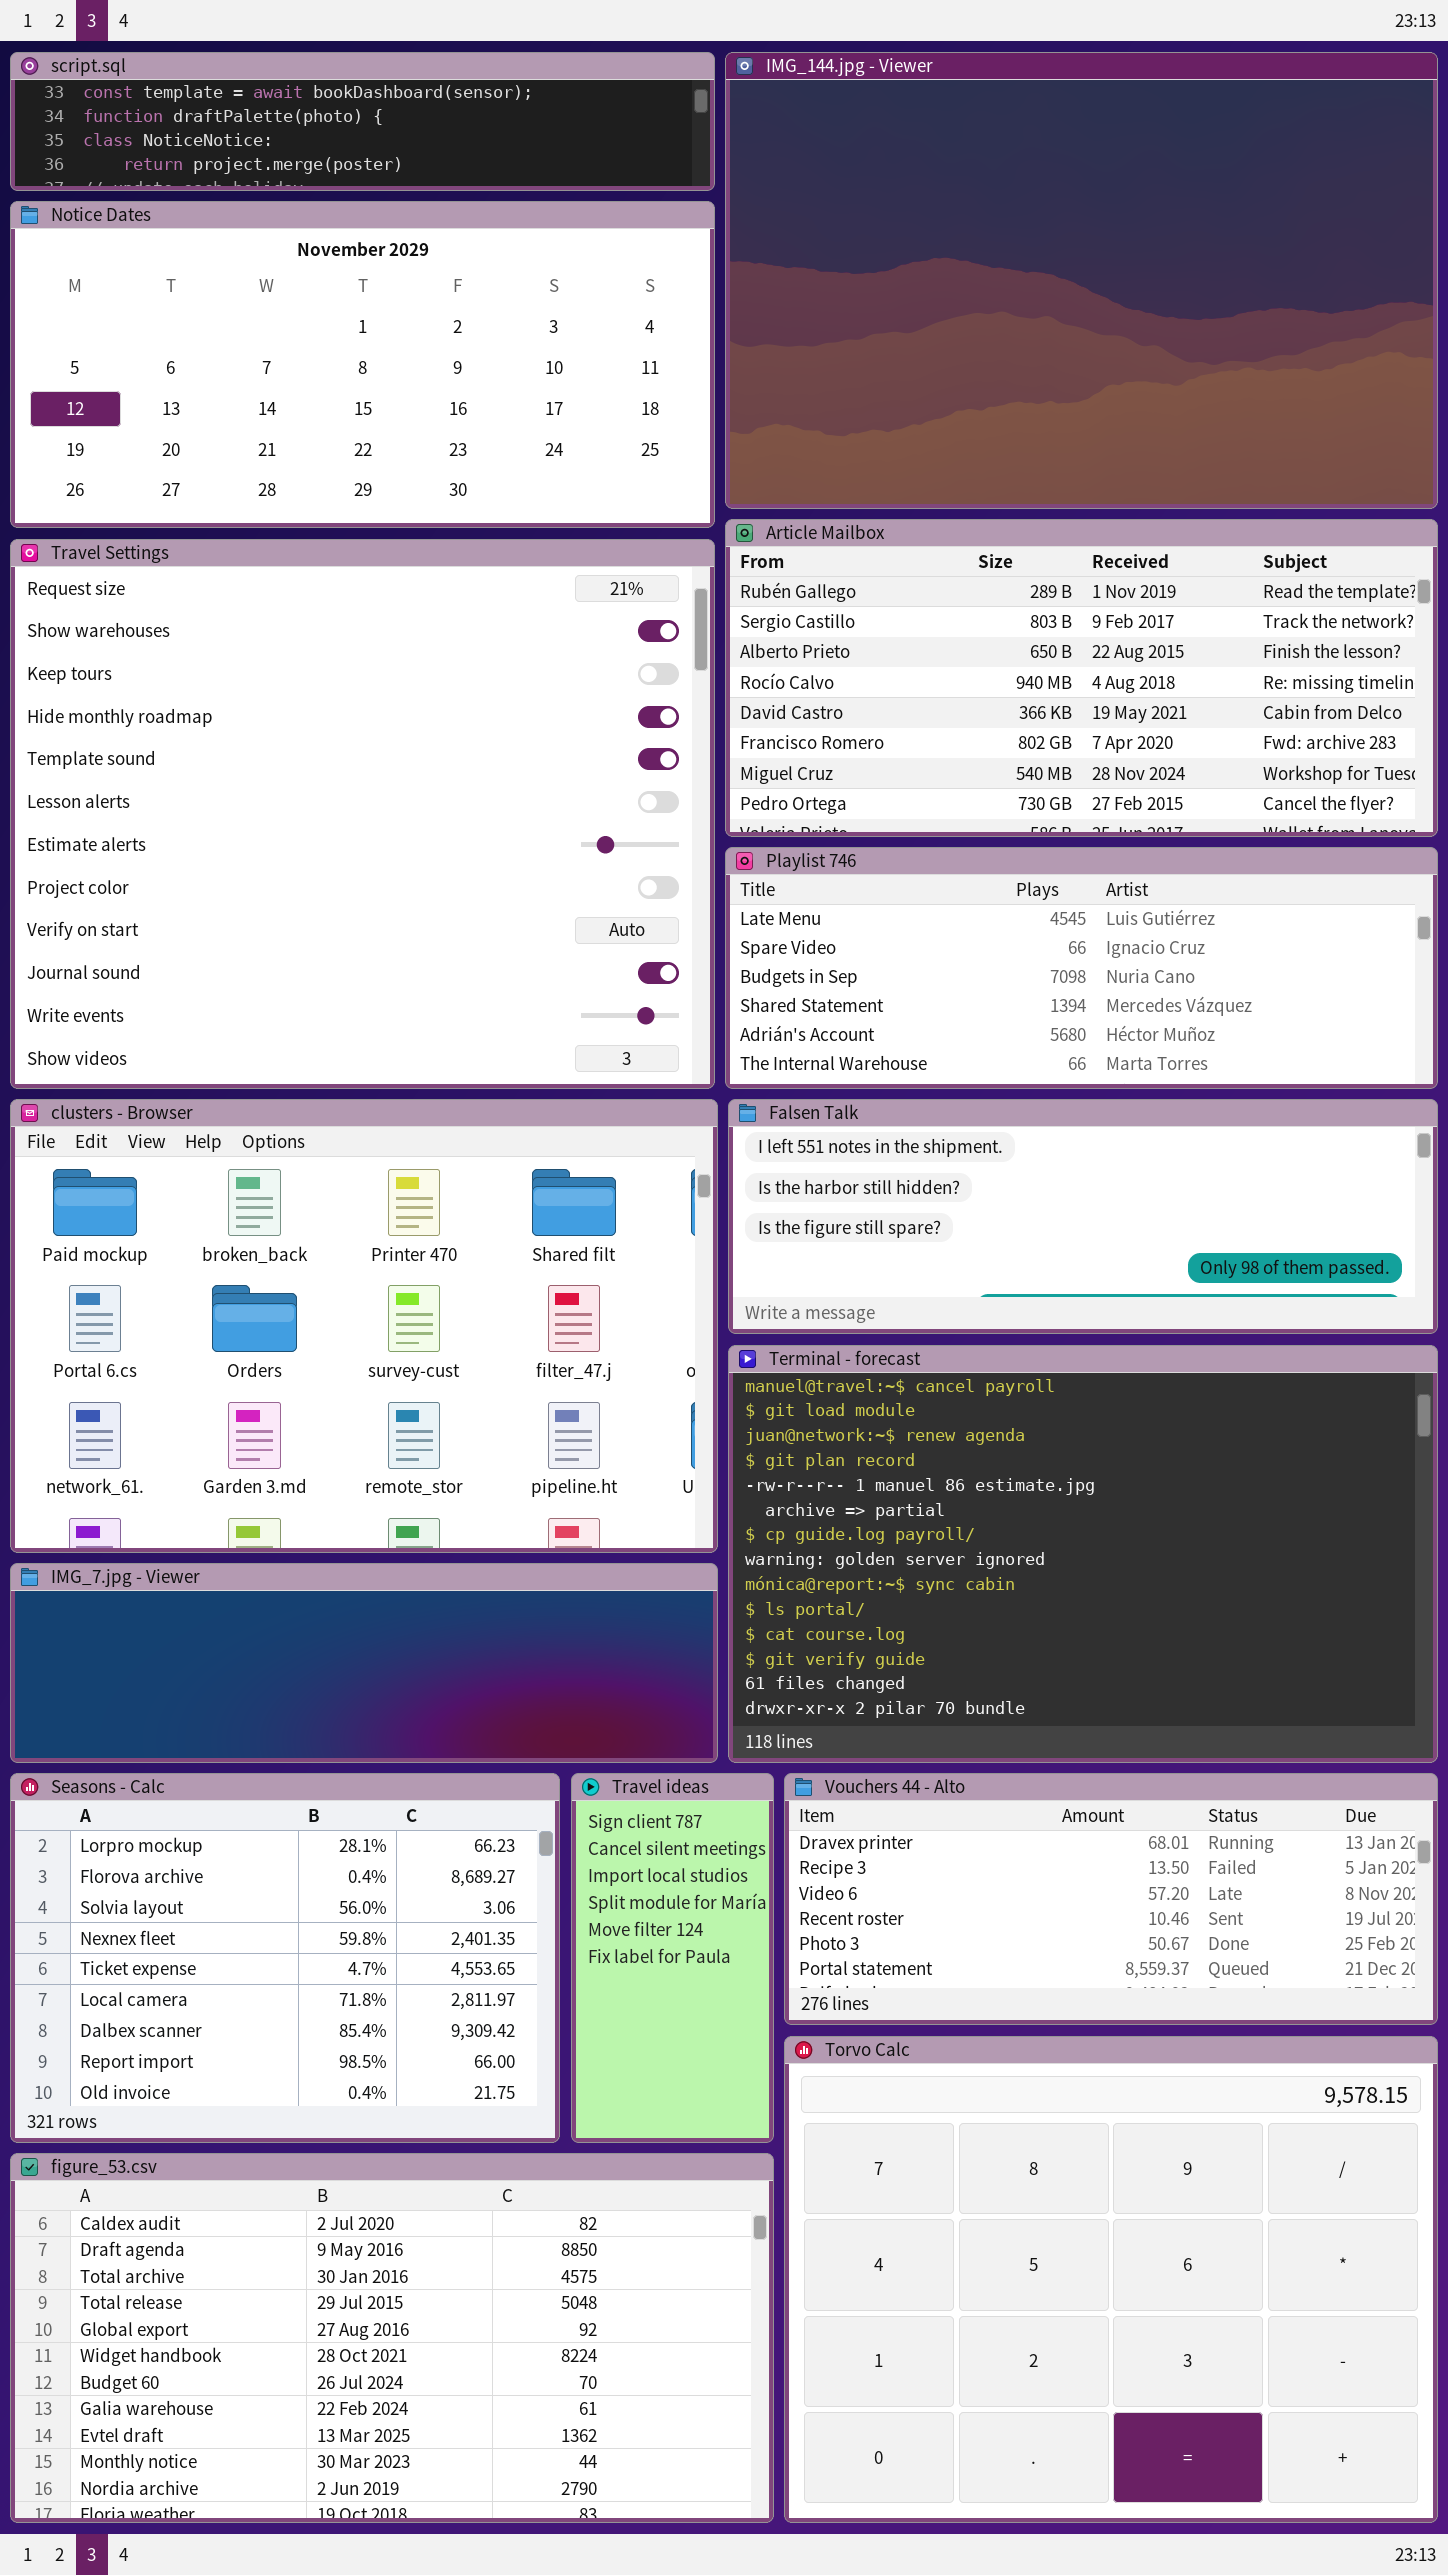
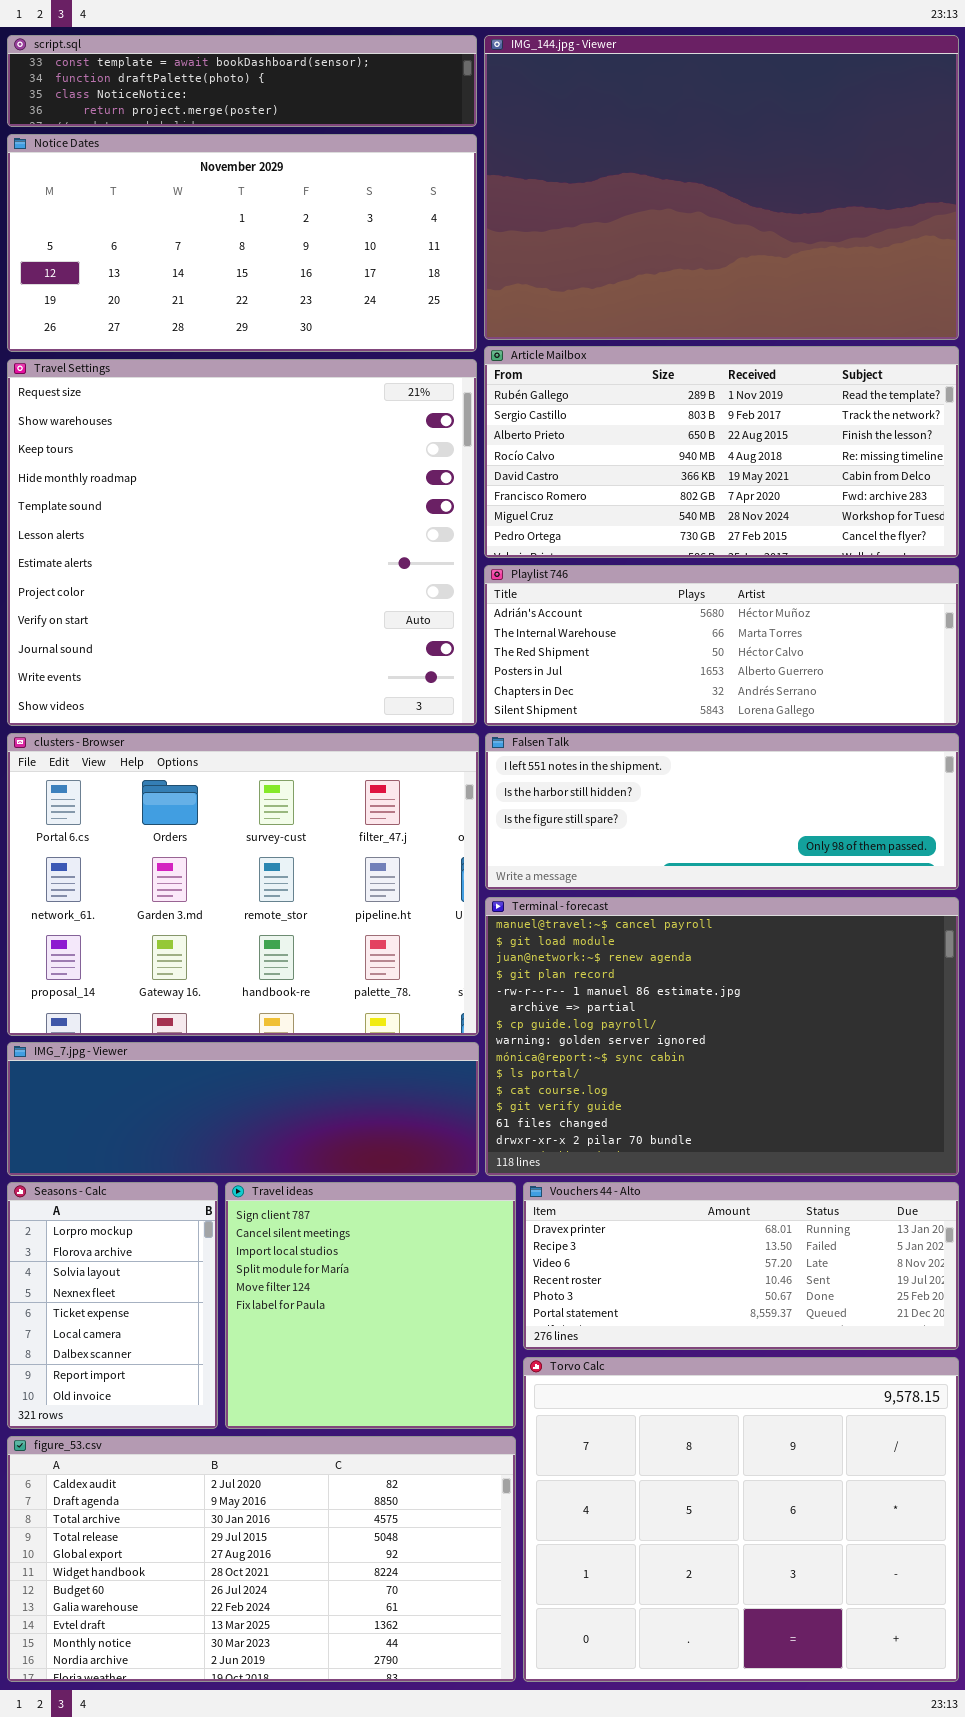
Playlist 746: [725,847,1438,1089] -> [484,565,959,726], scrolled down 4 rows
clusters - Browser: [10,1099,718,1553] -> [7,733,479,1036], scrolled down 1 row
Seasons - Calc: [10,1773,560,2143] -> [7,1182,218,1429], resized
Travel ideas: [571,1773,774,2143] -> [225,1182,516,1429], resized

